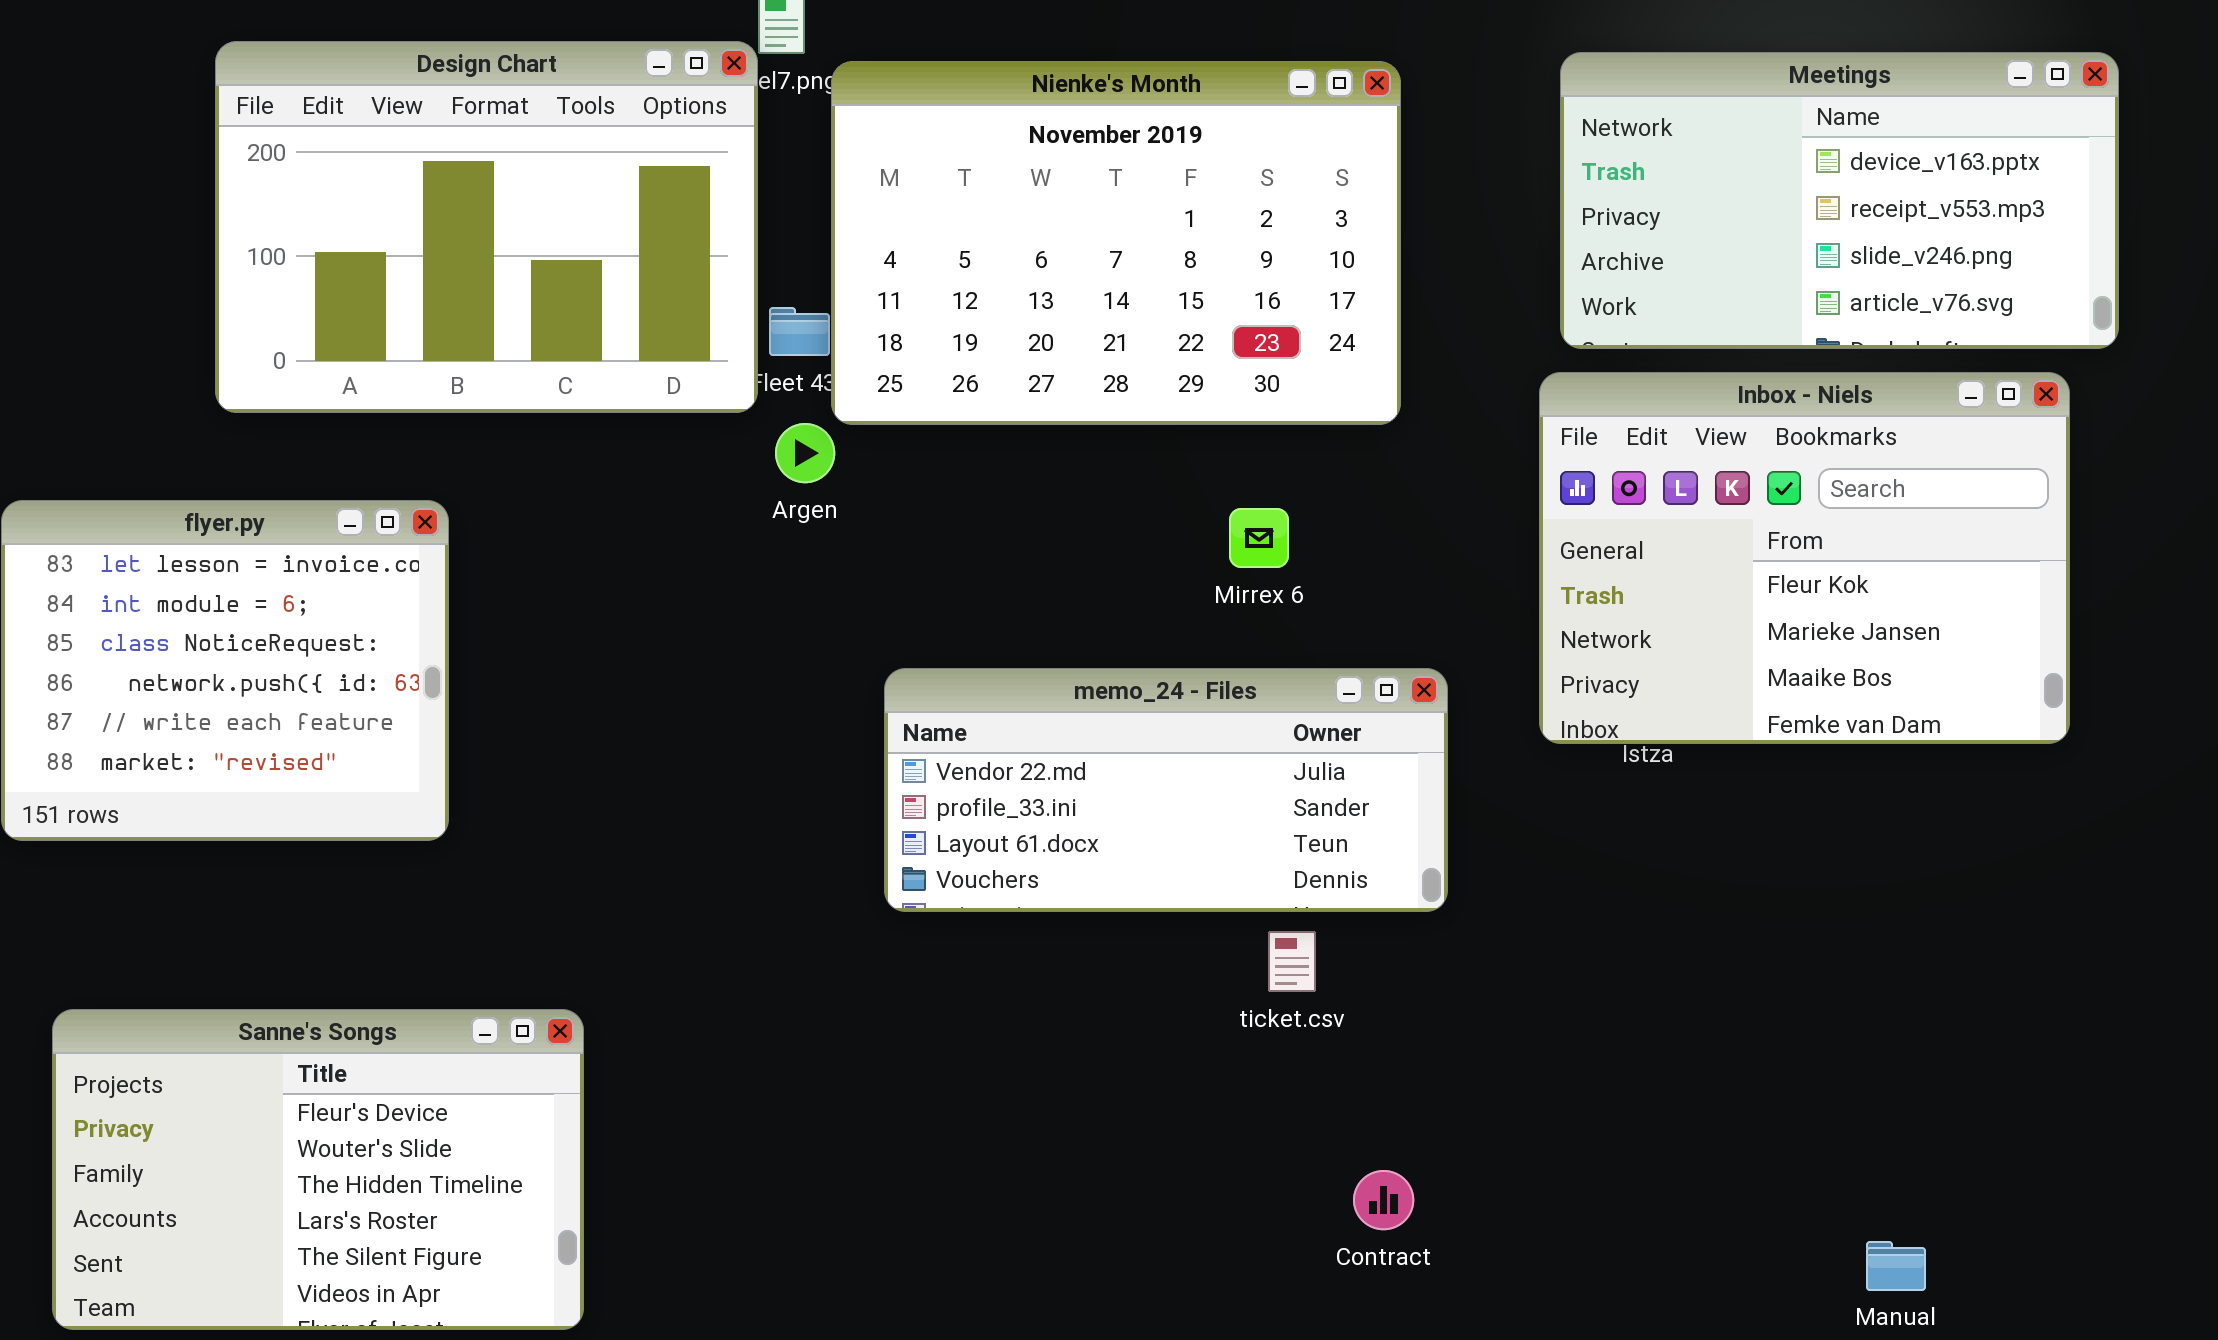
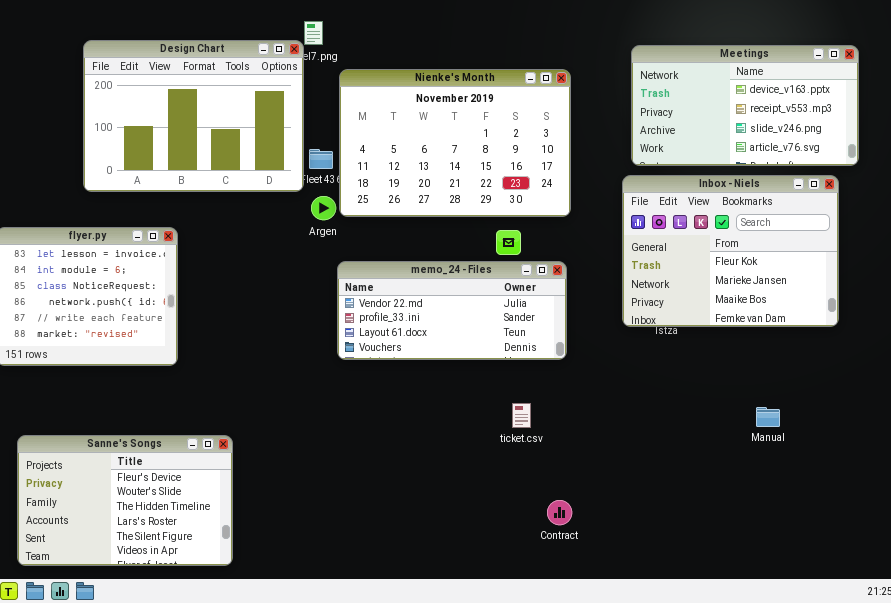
Nienke's Month: [831,61,1401,425] -> [339,69,571,217], moved
memo_24 - Files: [884,668,1448,912] -> [337,261,567,360], moved
Manual: [1866,1241,1926,1291] -> [756,407,780,427], moved

